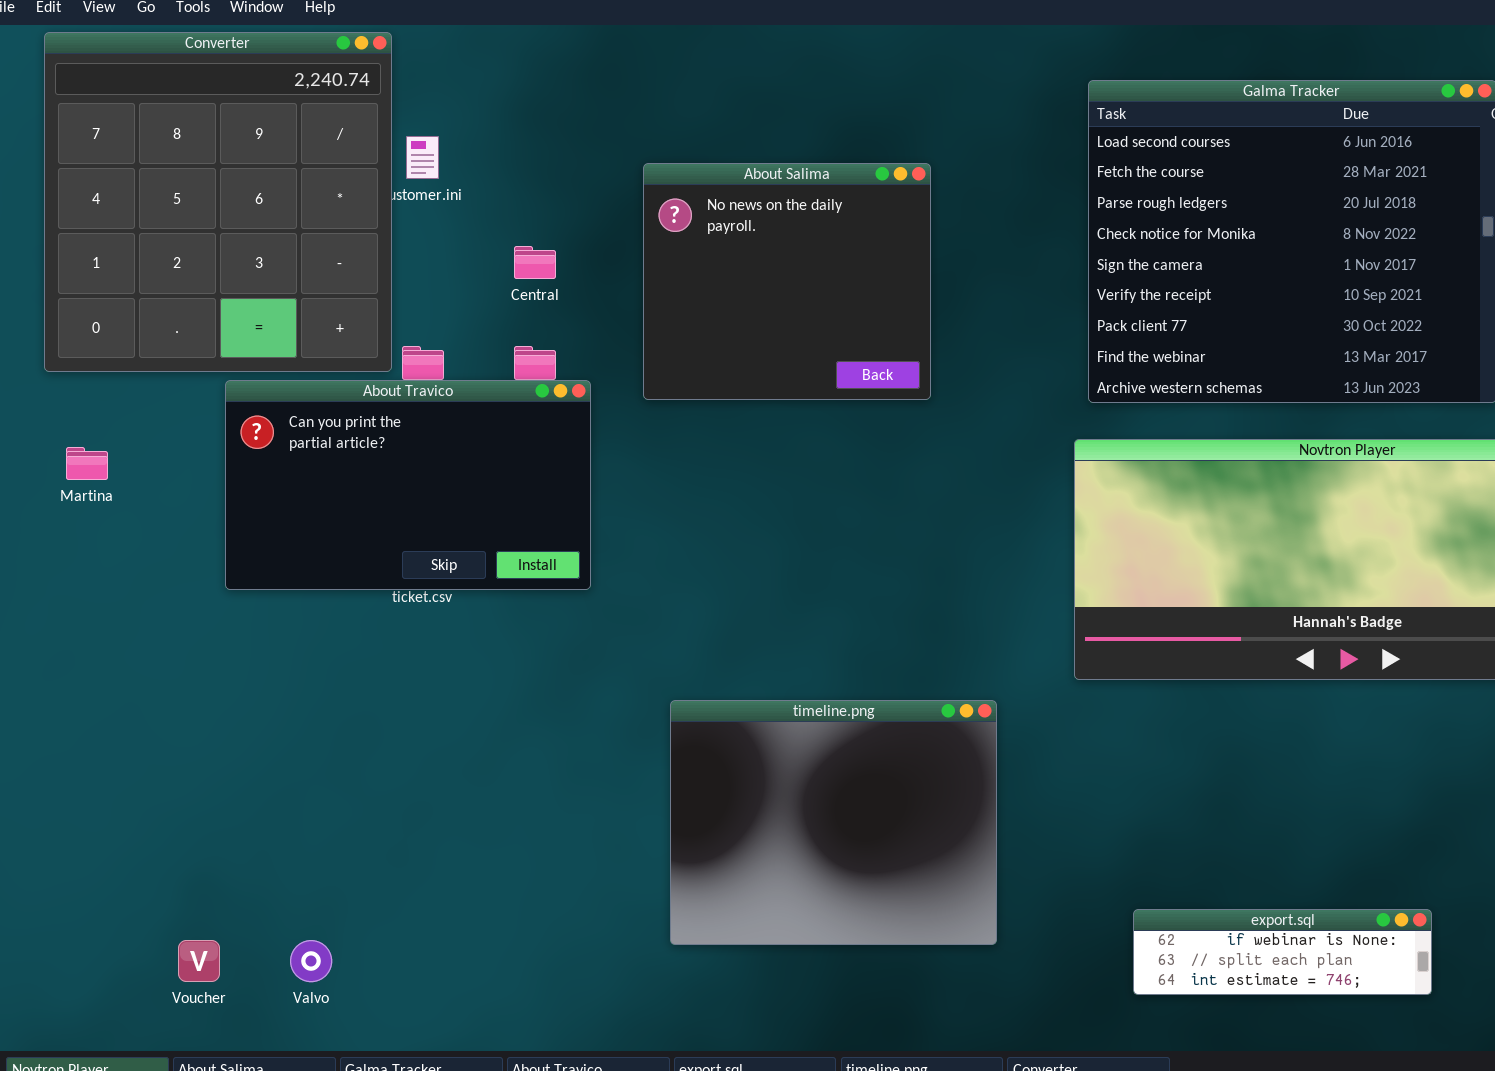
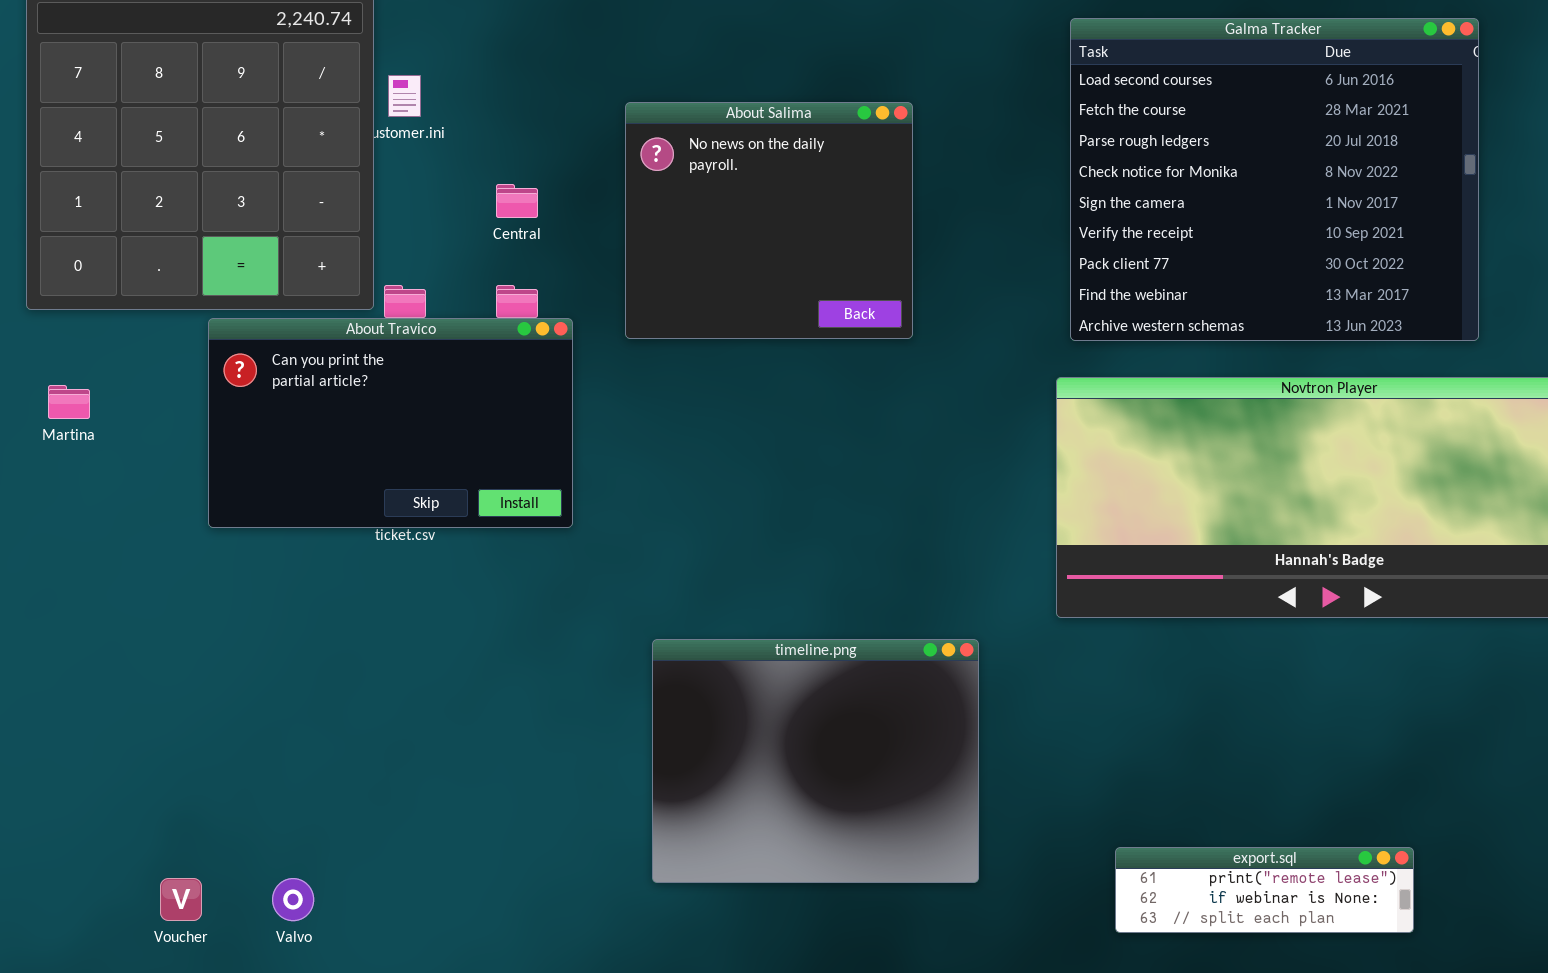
export.sql: [1133,909,1432,995] -> [1115,847,1414,933], scrolled up 1 row

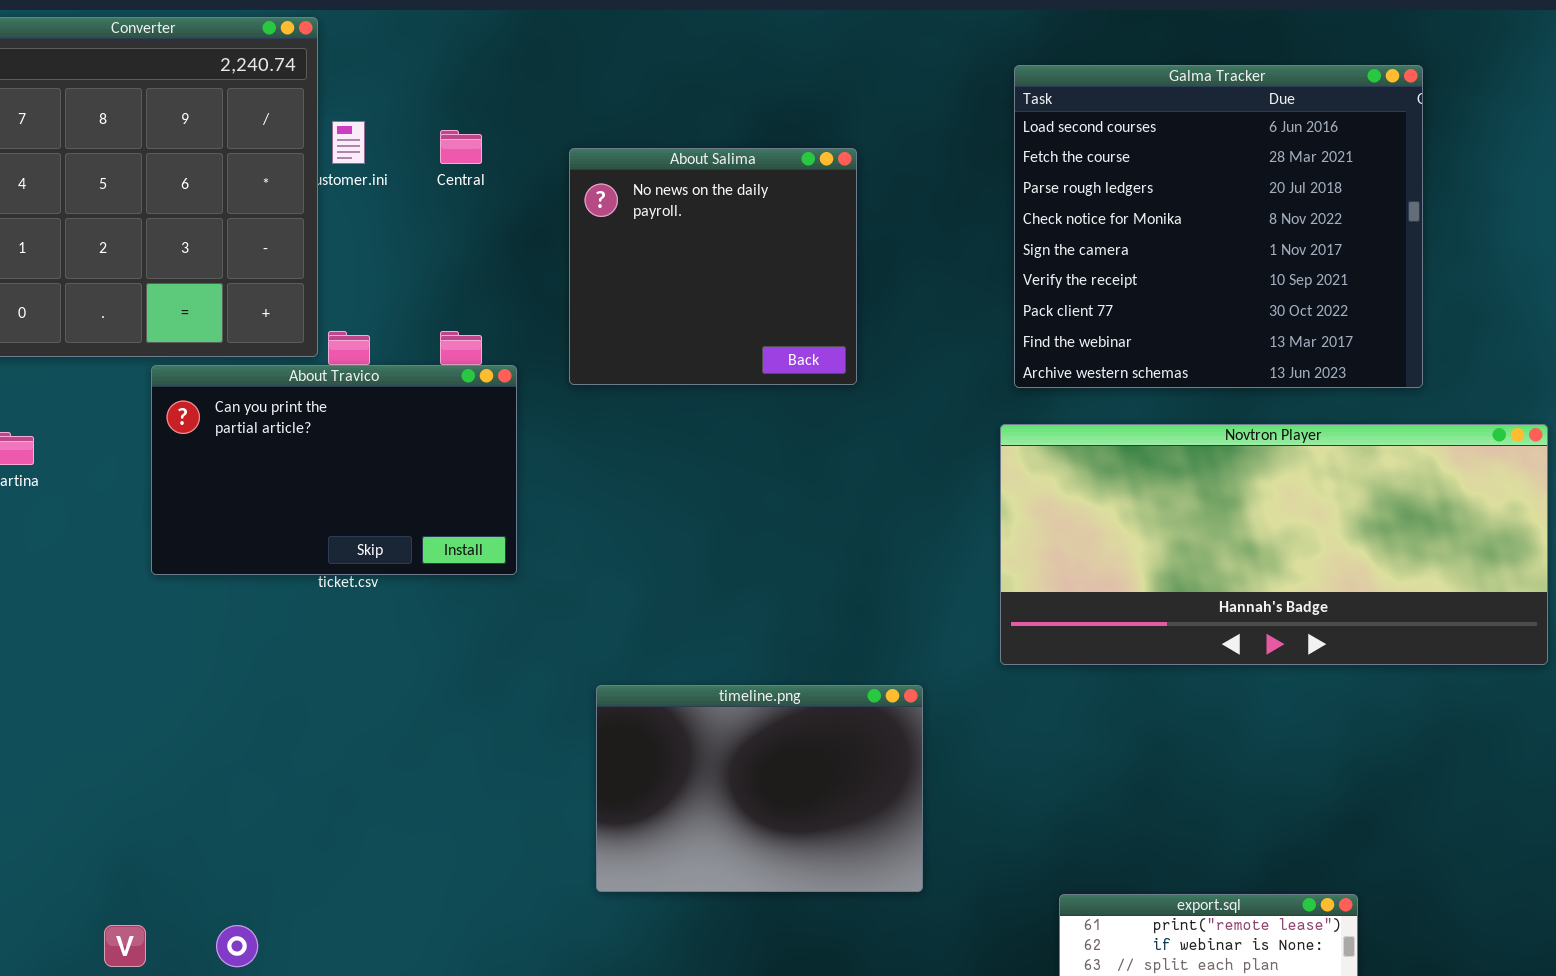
Central: [496,184,538,218] -> [440,130,482,164], moved
timeline.png: [652,639,979,883] -> [596,685,923,892], resized

